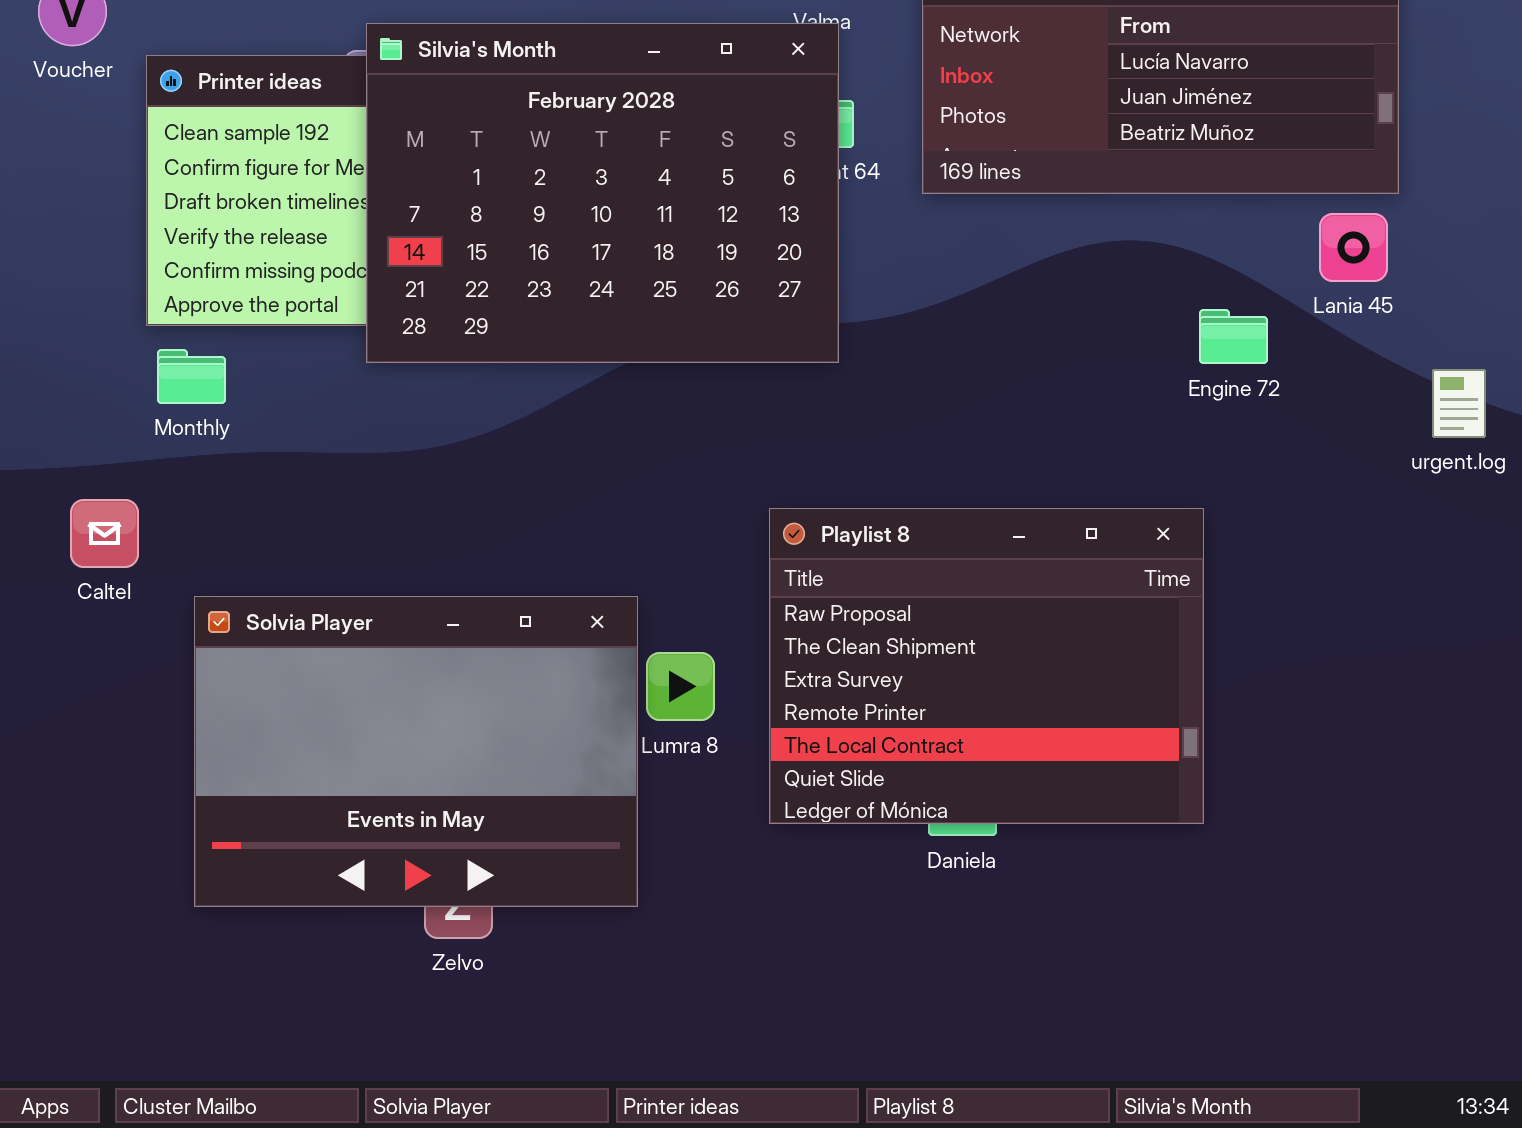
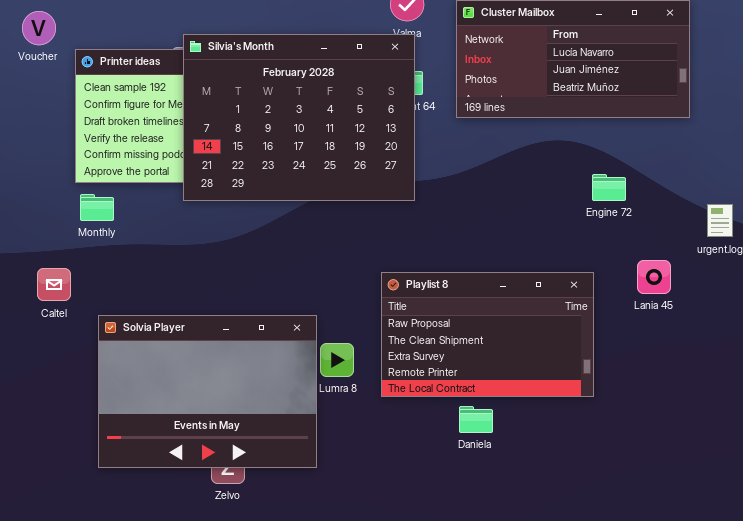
Lania 45: [1319,213,1388,282] -> [637,260,671,294], moved
Playlist 8: [769,508,1204,824] -> [381,272,594,397], resized

